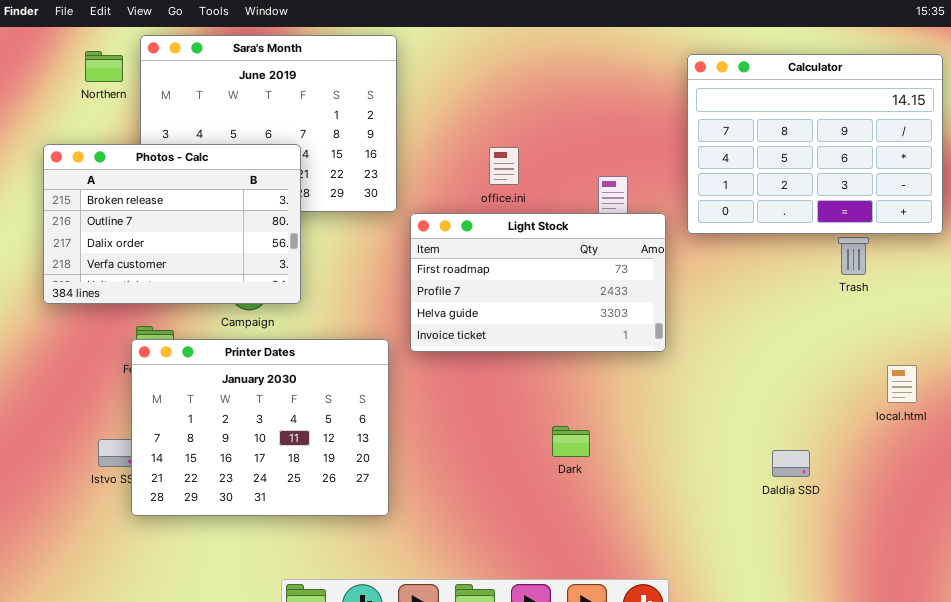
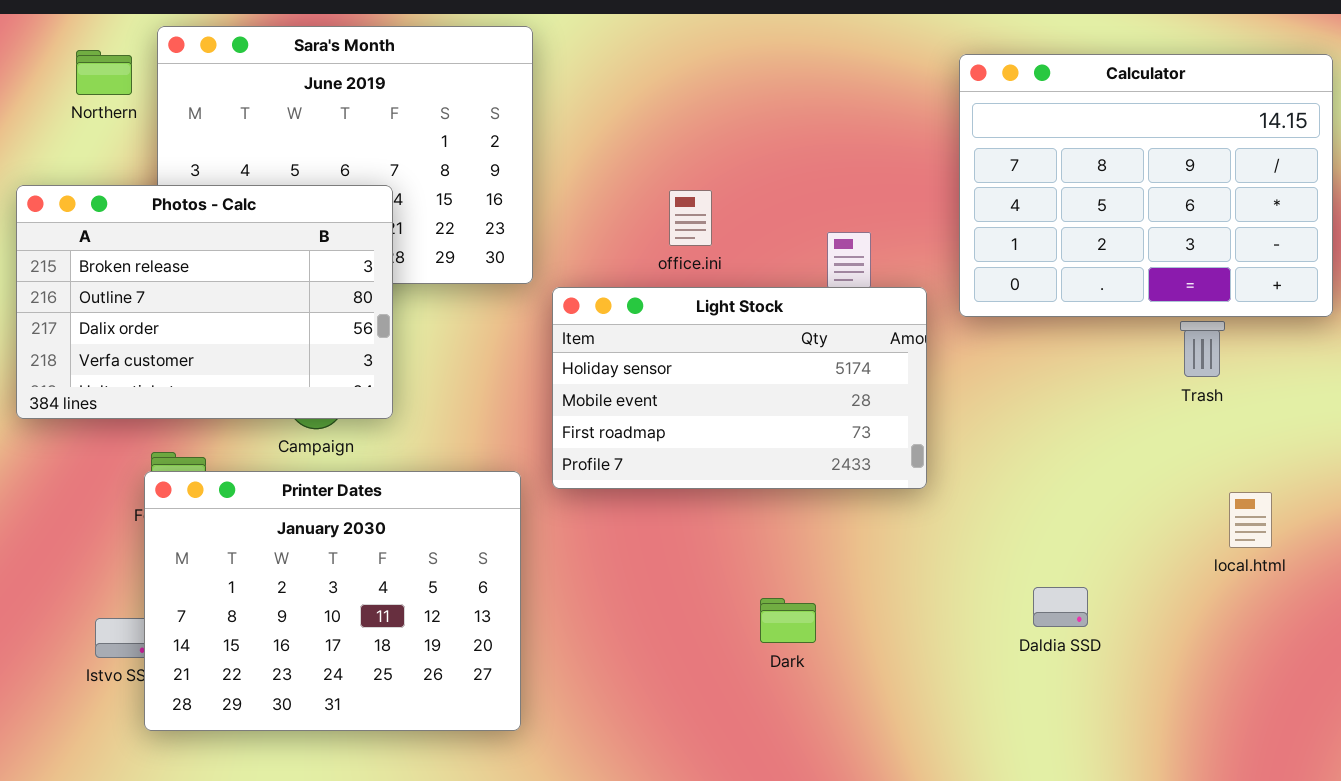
Light Stock: [410,213,666,352] -> [552,287,927,489], scrolled up 2 rows
local.html: [887,365,917,403] -> [1229,492,1272,548], moved
Daldia SSD: [772,450,810,477] -> [1033,587,1088,627], moved

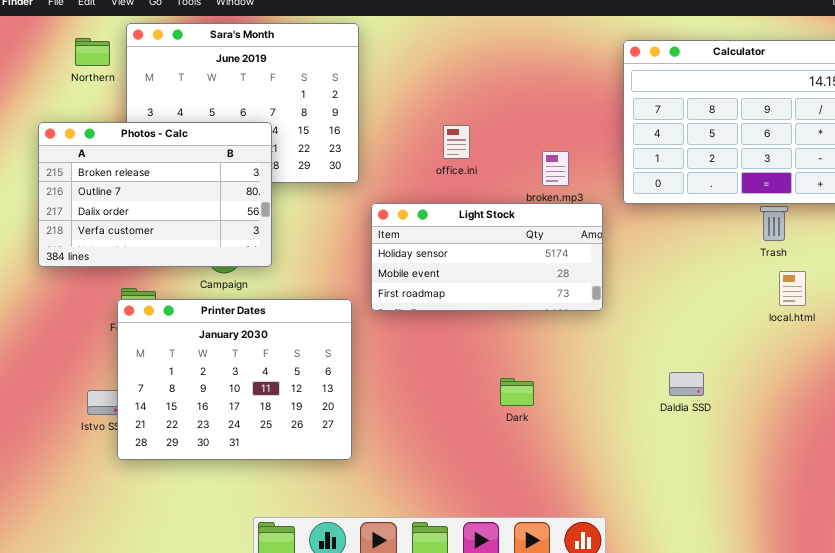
Light Stock: [552,287,927,489] -> [371,203,603,311], resized
local.html: [1229,492,1272,548] -> [779,271,806,306], moved

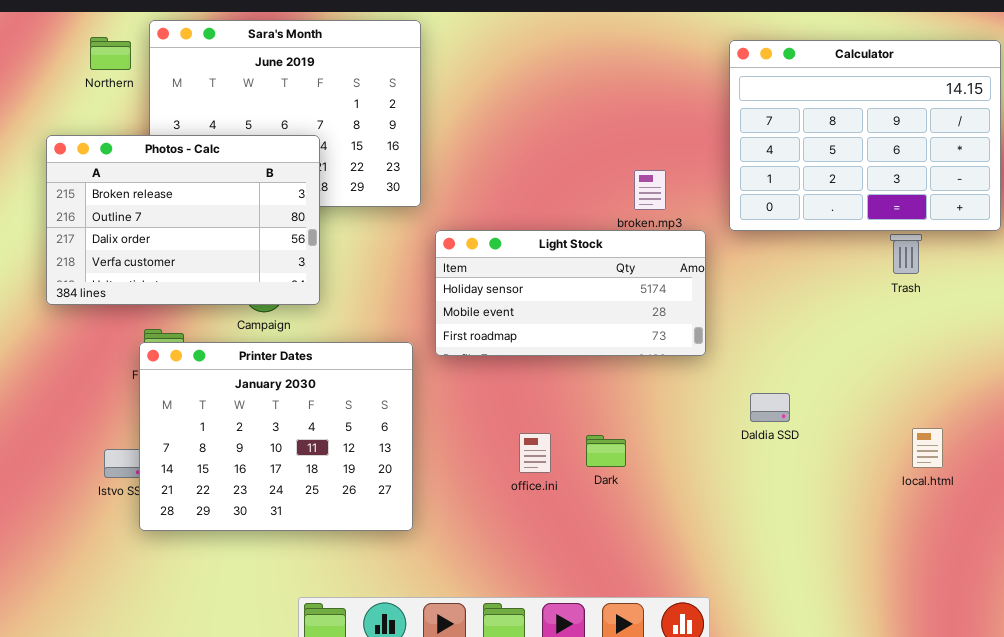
office.ini: [443,125,470,159] -> [519,433,551,473], moved
local.html: [779,271,806,306] -> [912,428,943,468], moved
Daldia SSD: [669,372,704,396] -> [750,393,790,422], moved

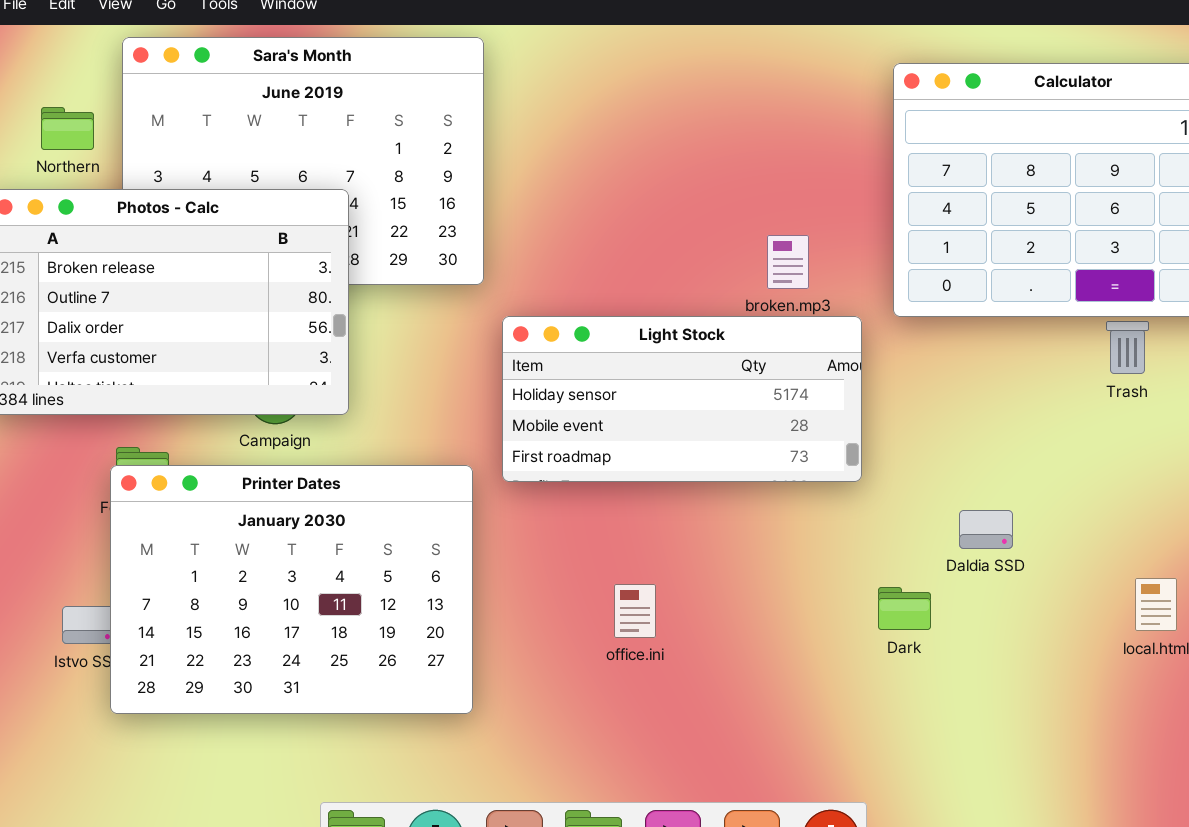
Northern: [90,37,131,70] -> [41,107,94,150], moved
Daldia SSD: [750,393,790,422] -> [959,510,1013,549], moved
Dark: [586,435,626,467] -> [878,587,931,630], moved

